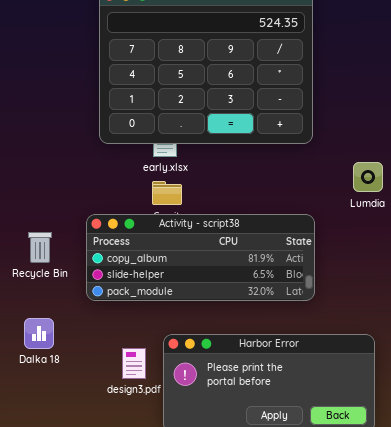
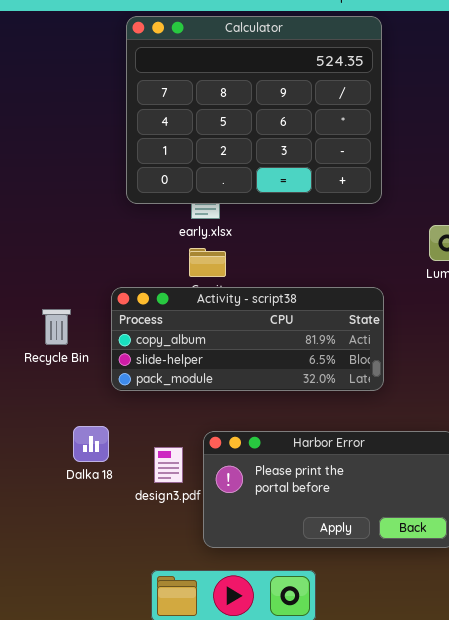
Dalka 18: [24,318,54,349] -> [73,426,109,462], moved

